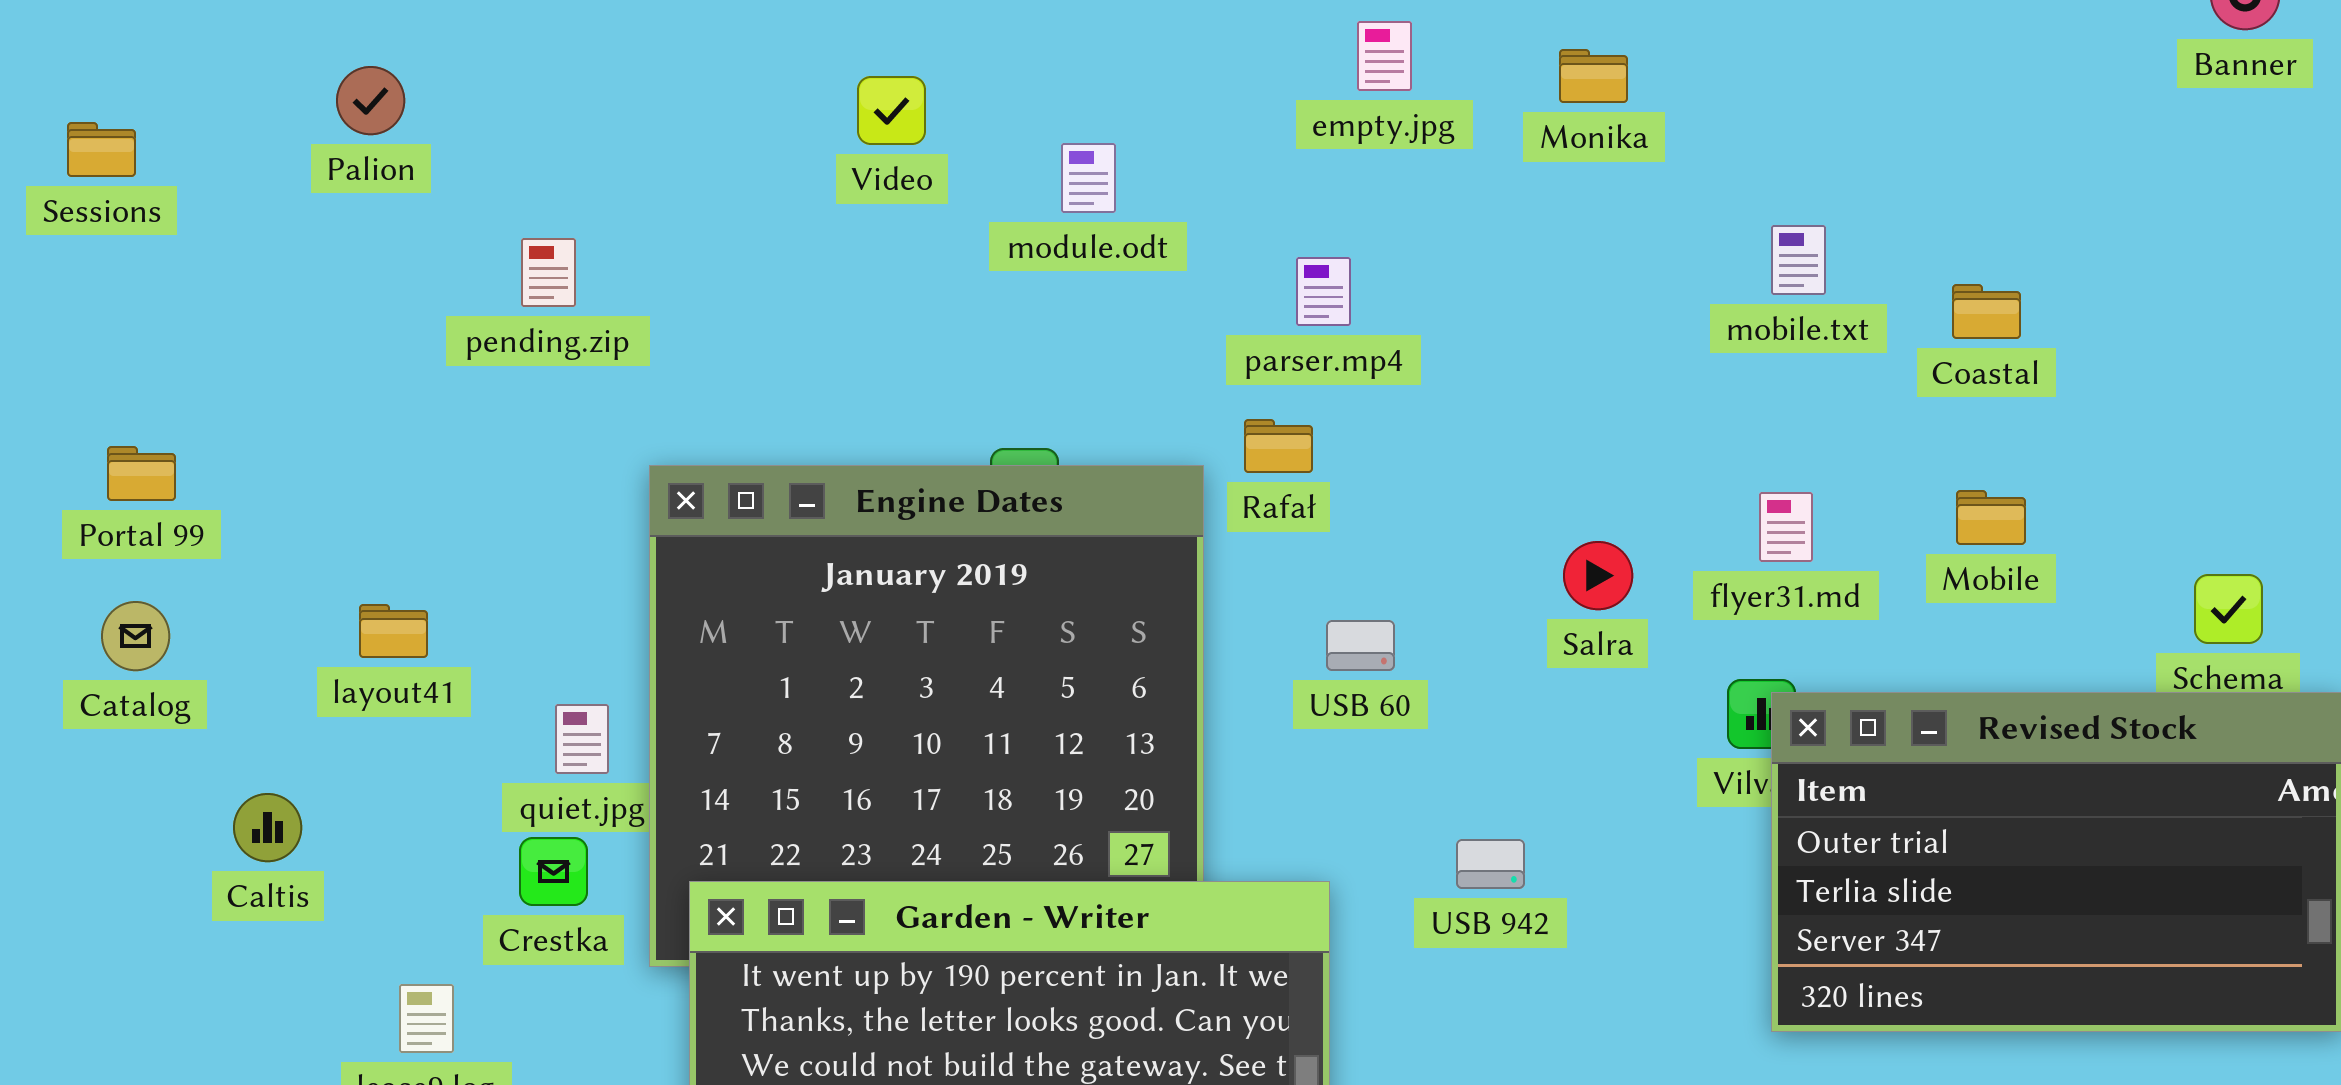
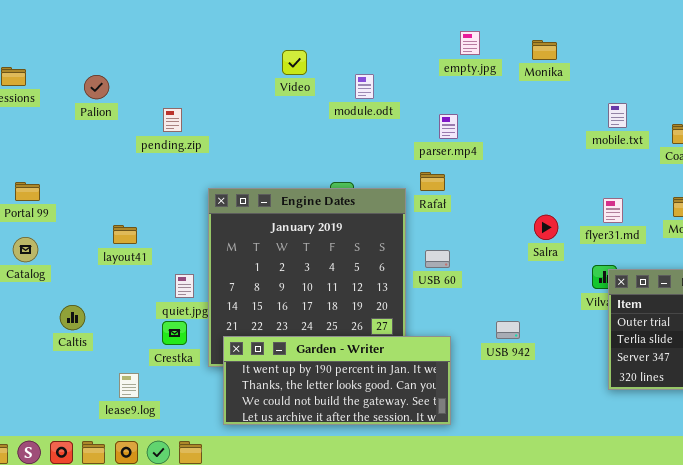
Palion: [336,66,405,135] -> [84,75,109,99], moved
layout41: [359,604,428,658] -> [113,225,137,244], moved
USB 60: [1326,620,1395,671] -> [425,250,450,268], moved

